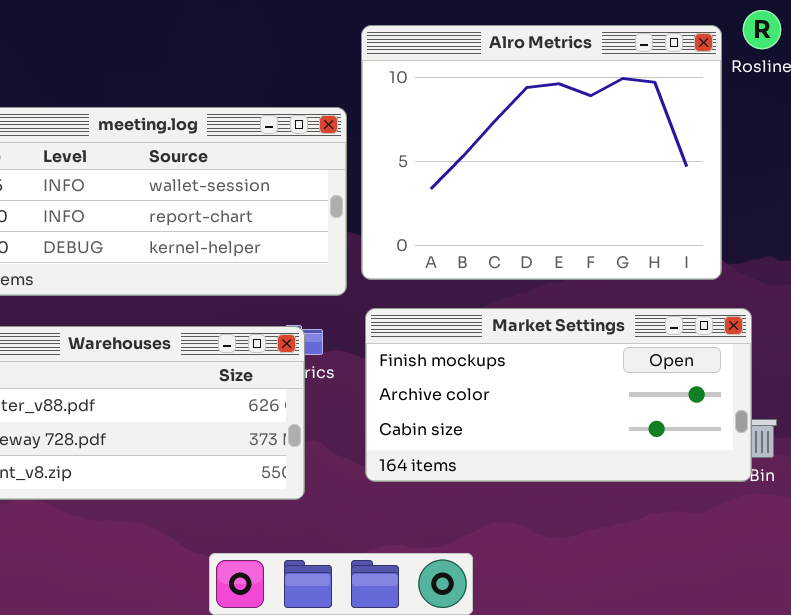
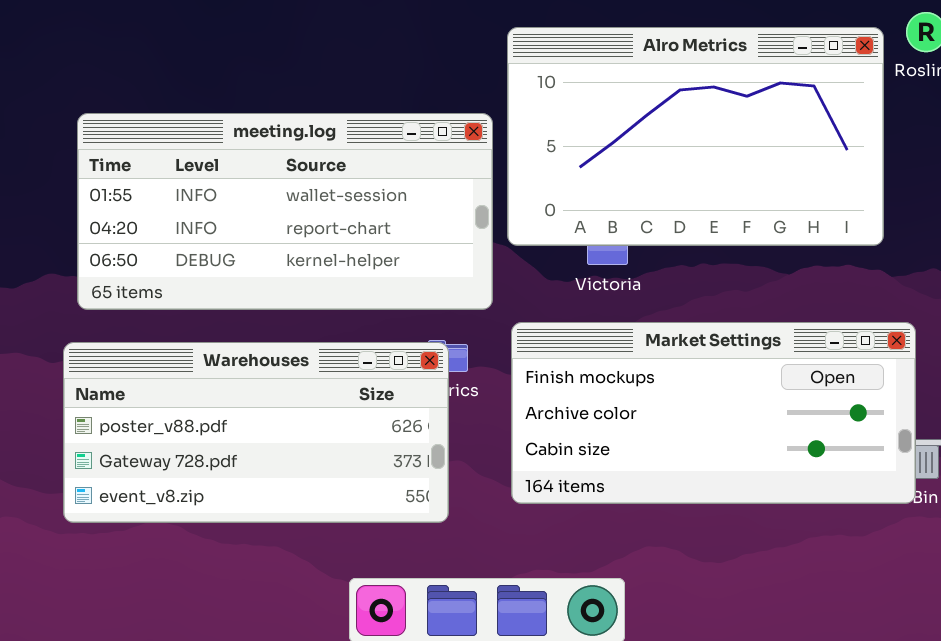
Alro Metrics: [361,25,722,280] -> [507,27,884,246], resized

